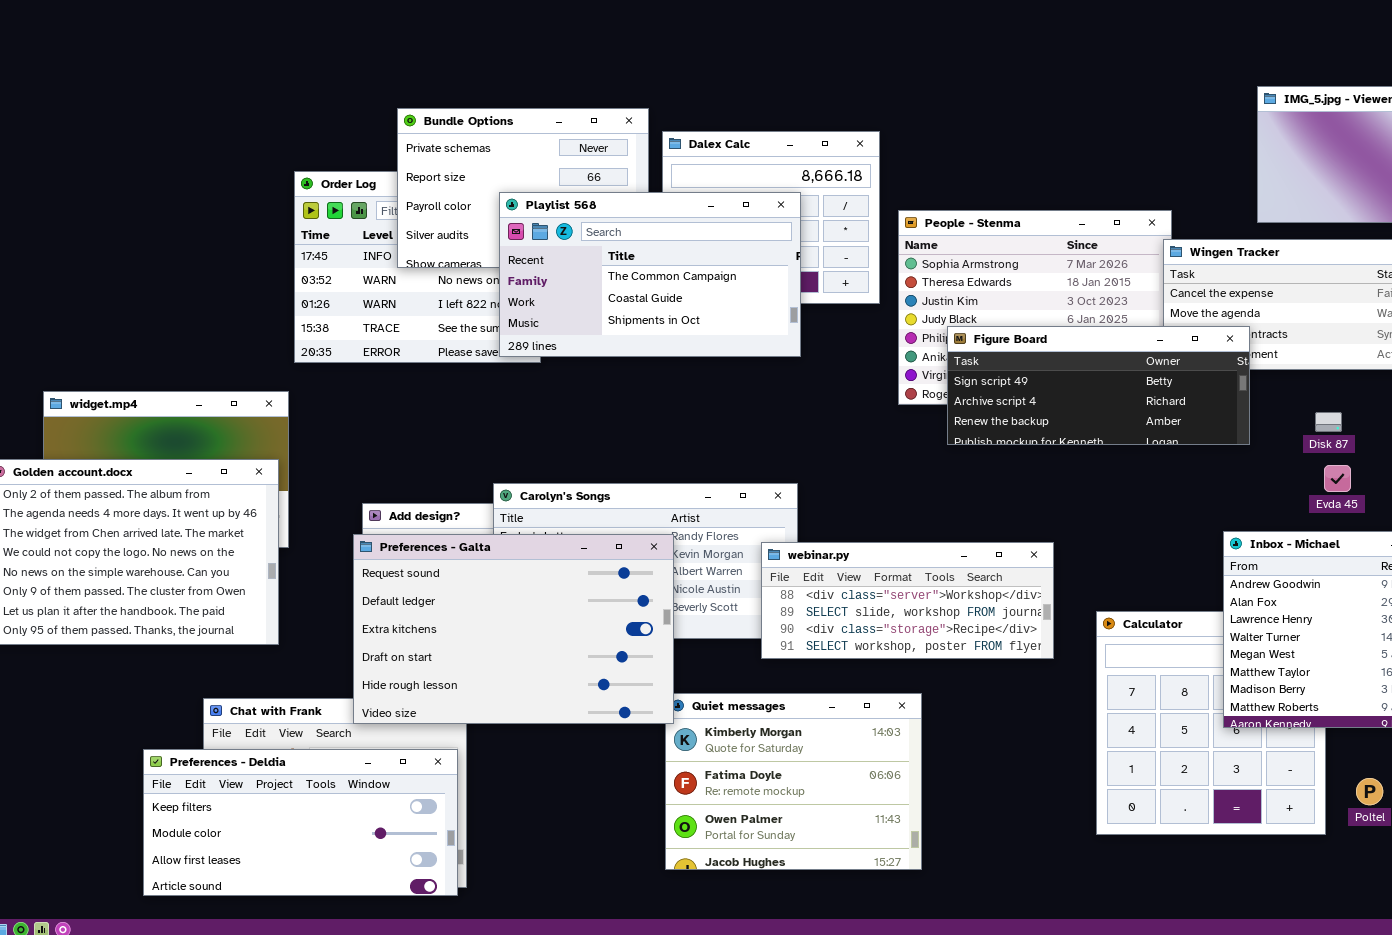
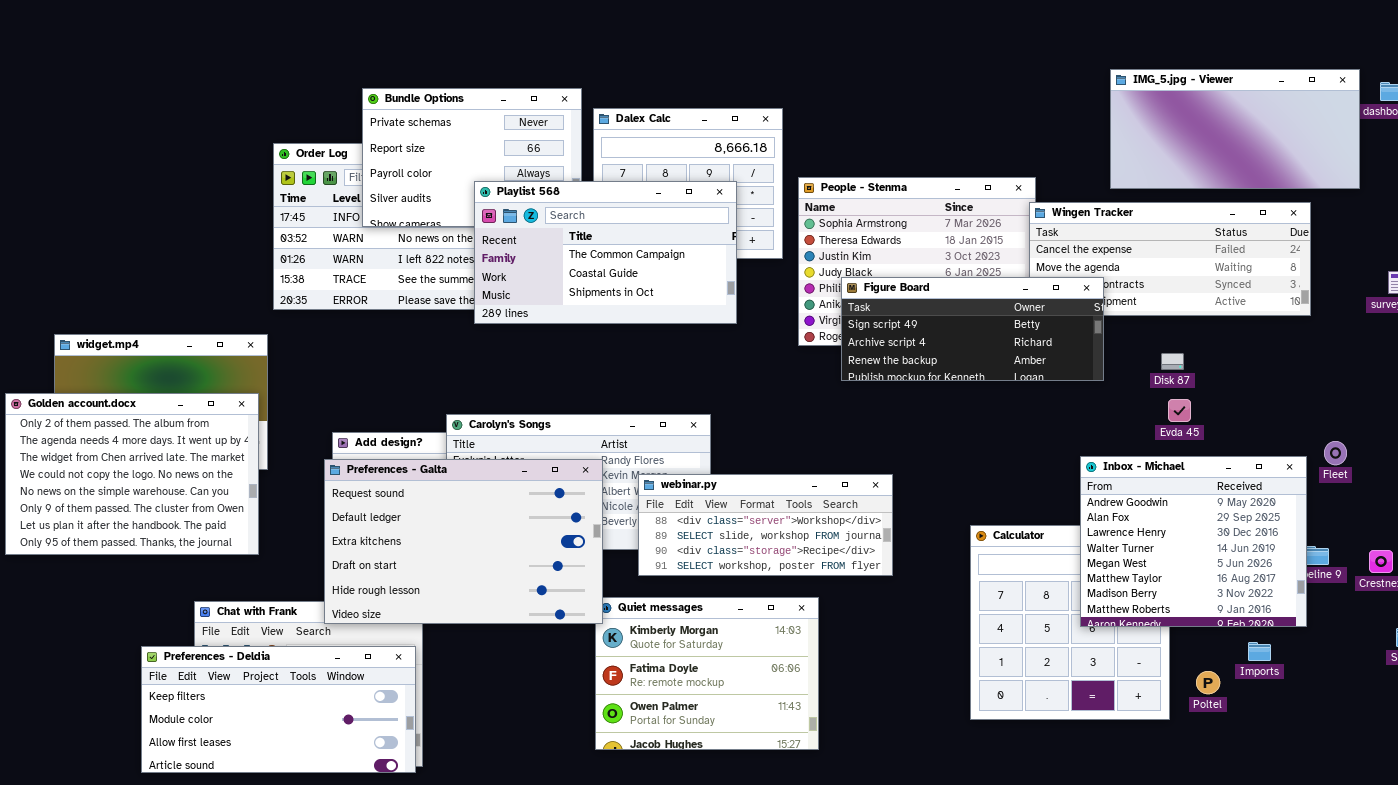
Playlist 568: [499,192,801,357] -> [474,181,737,324], moved
webinar.py: [761,542,1054,659] -> [638,474,893,576], moved

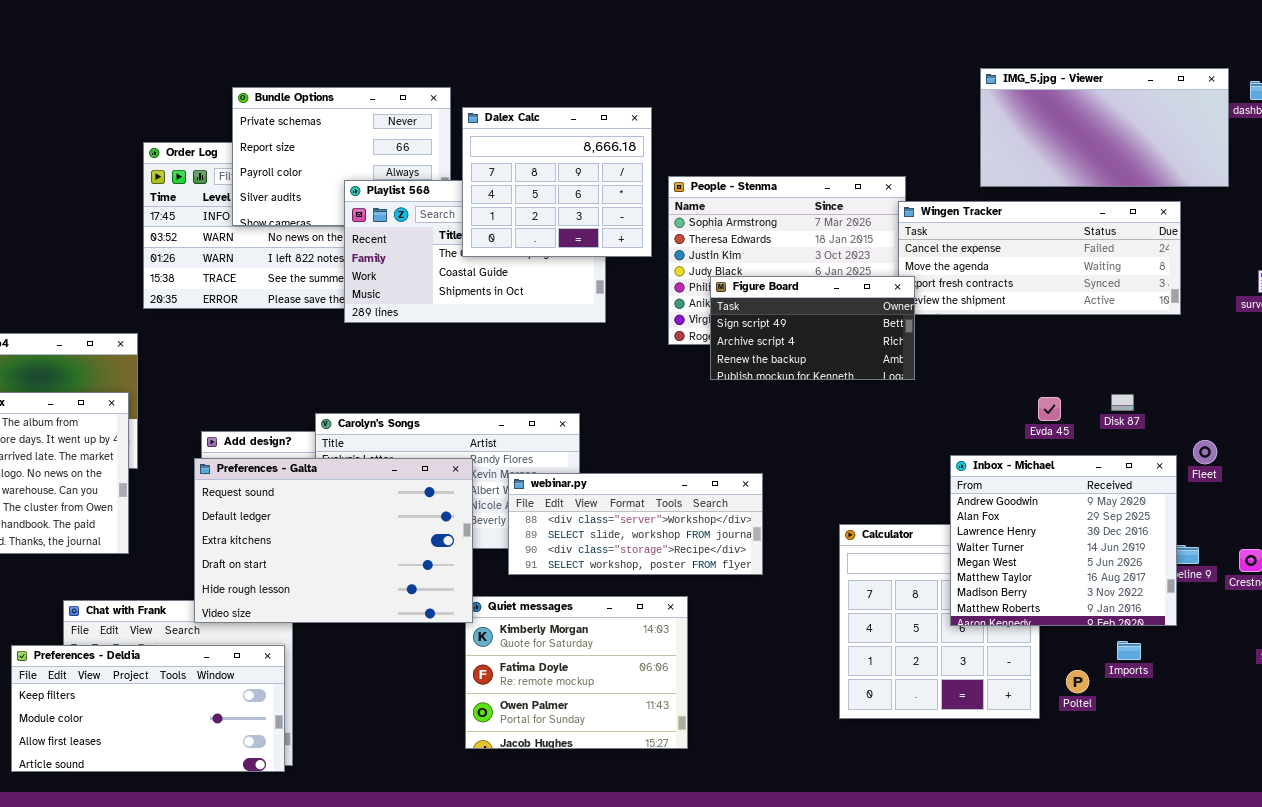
Dalex Calc: [593,108,783,259] -> [462,107,652,257], raised
Figure Board: [841,277,1104,381] -> [710,276,915,380], resized
Disk 87: [1161,353,1184,370] -> [1111,394,1134,411], moved

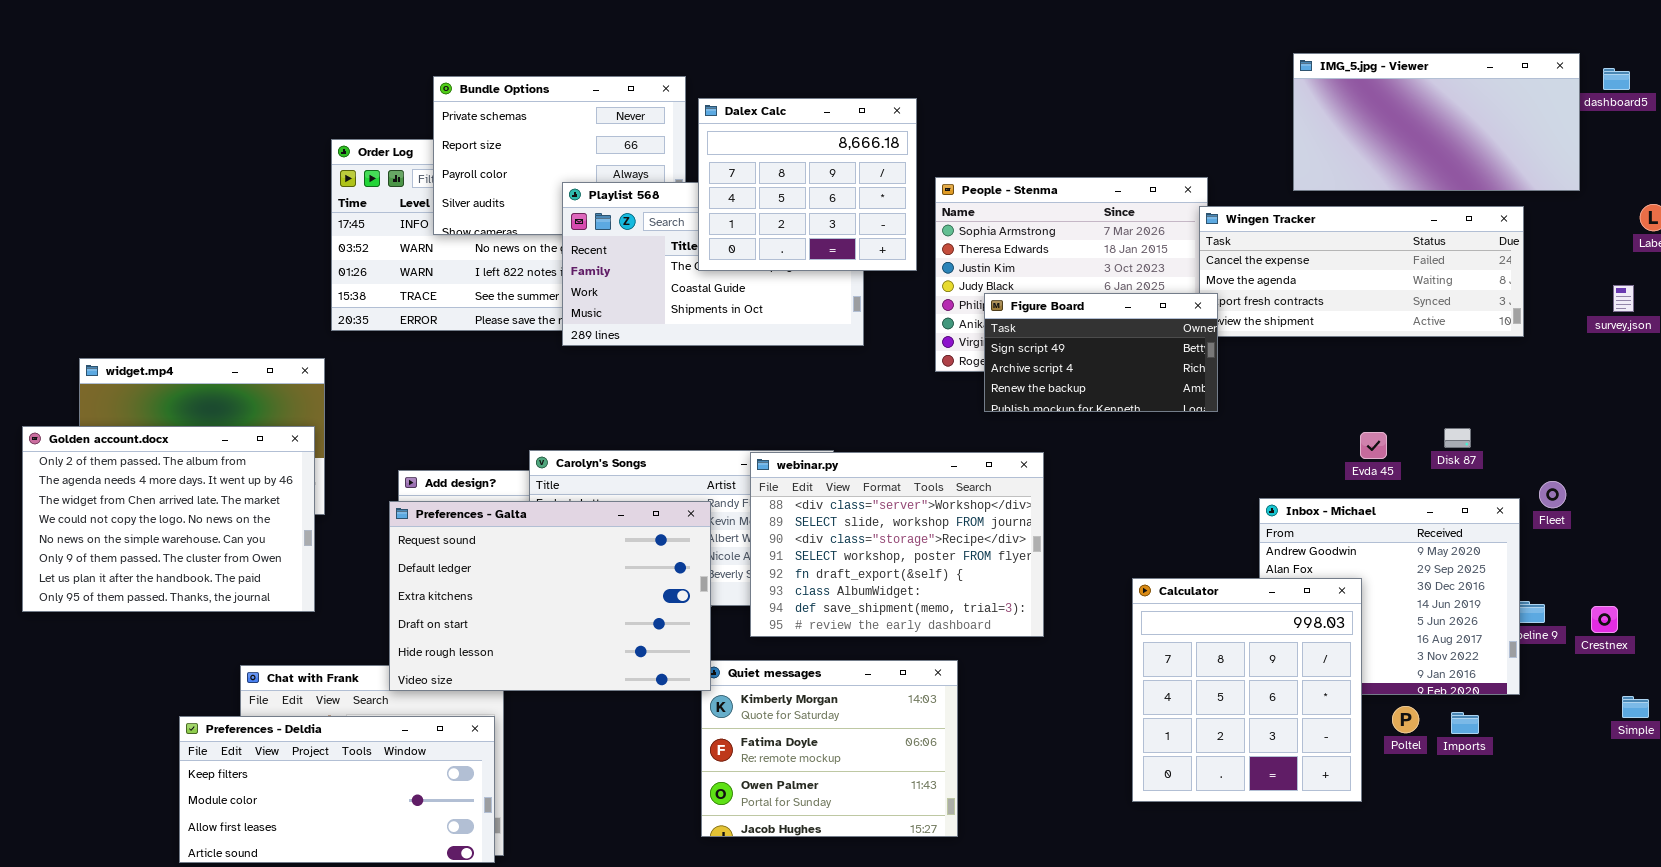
webinar.py: [508,473,763,575] -> [750,452,1044,637], resized
Calculator: [839,524,1040,719] -> [1132,578,1362,802], raised
Poltel: [1066,670,1089,693] -> [1392,706,1419,733], moved

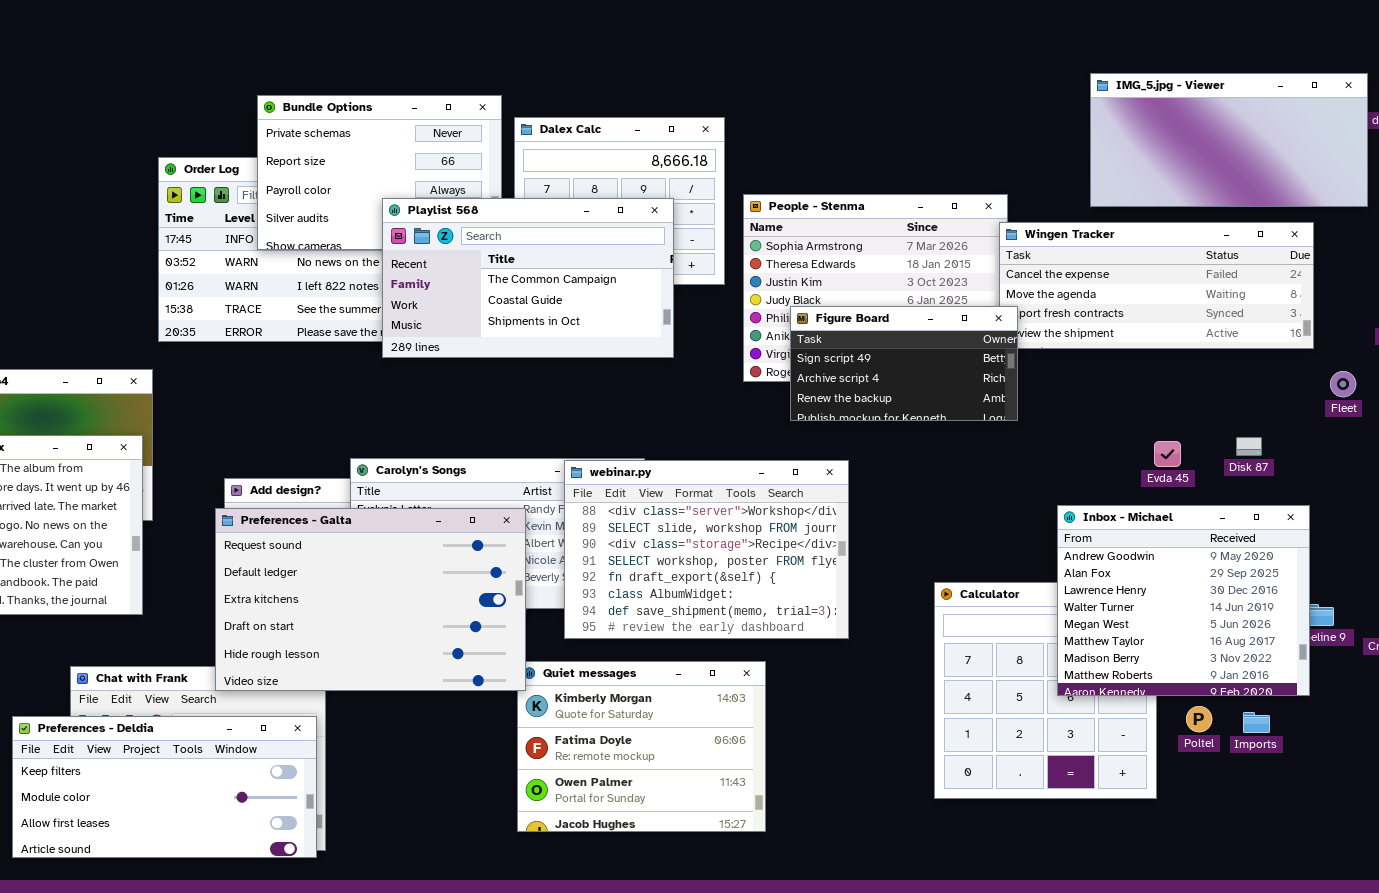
Playlist 568: [562,182,864,346] -> [382,198,674,358], raised
Fleet: [1539,481,1566,508] -> [1330,371,1356,397], moved
Inbox - Michael: [1259,498,1520,695] -> [1057,505,1310,696], raised

